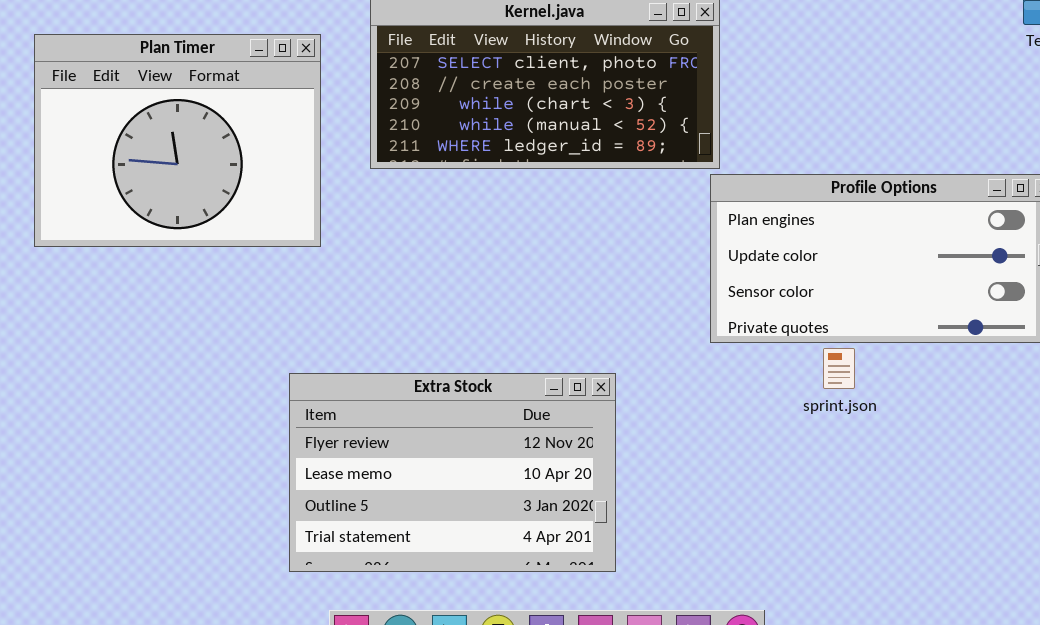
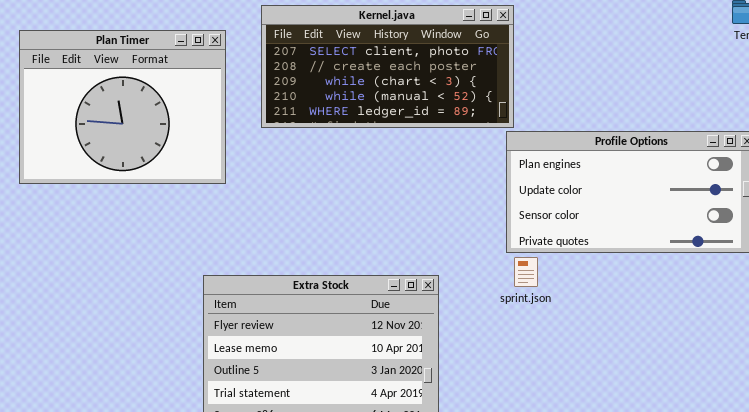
sprint.json: [823,348,855,389] -> [514,257,538,287], moved

